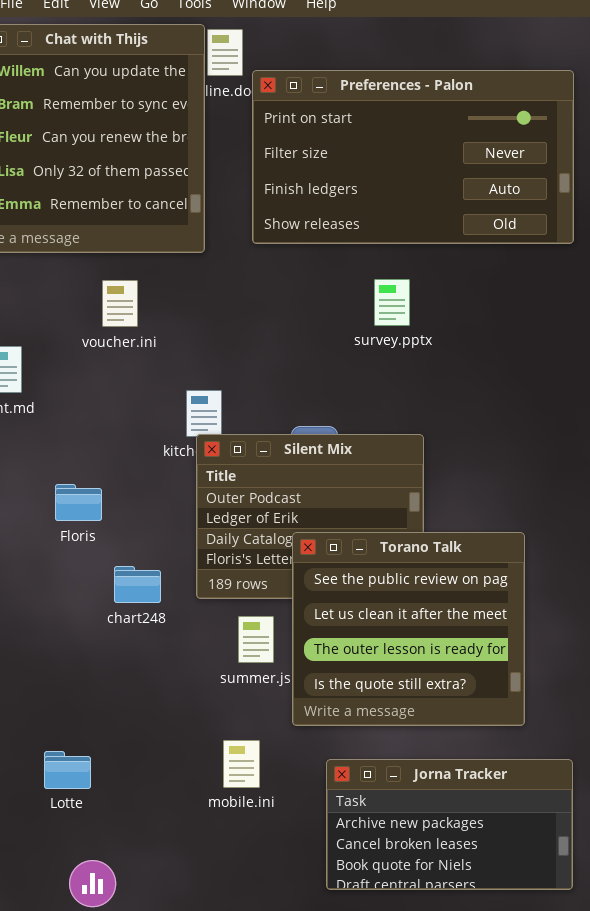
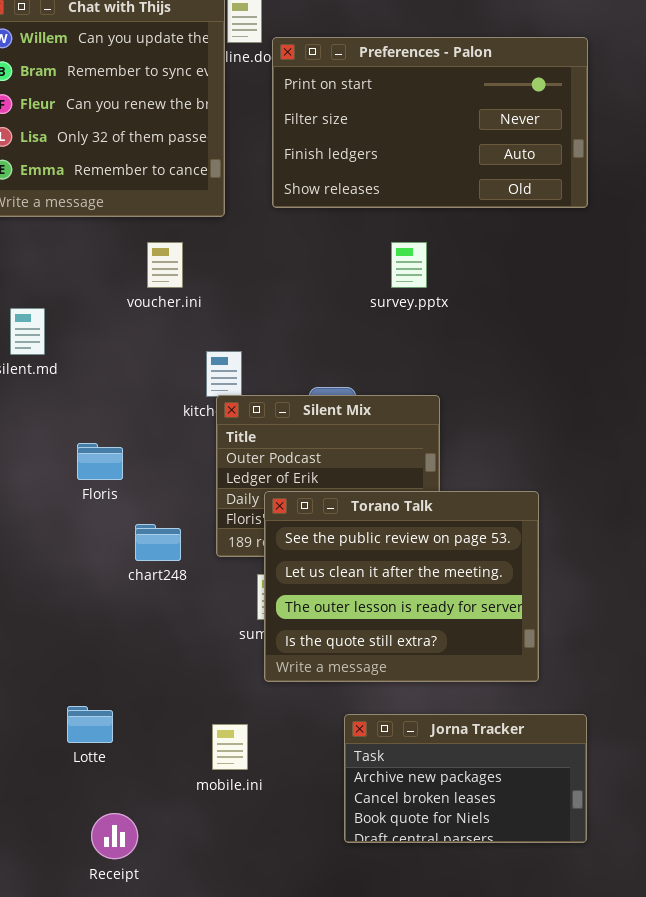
voucher.ini: [102,280,138,327] -> [147,242,183,288], moved
Torano Talk: [292,532,525,726] -> [264,491,539,682], resized
mobile.ini: [223,740,260,788] -> [212,724,248,770], moved

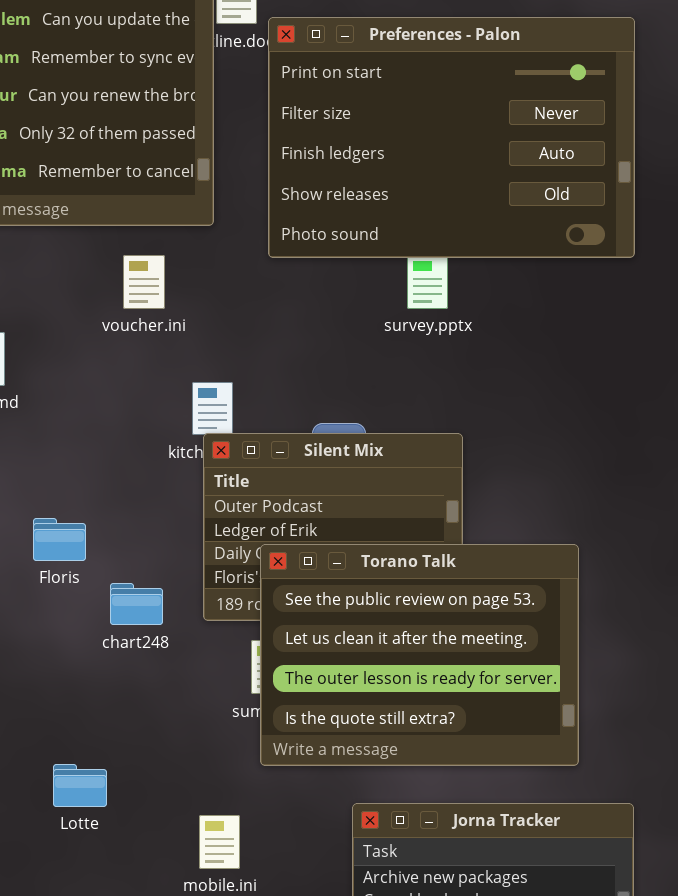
Preferences - Palon: [272,37,588,208] -> [268,17,635,258], resized
Floris: [77,443,123,480] -> [33,518,86,561], moved
Lotte: [67,706,113,743] -> [53,764,107,807], moved

